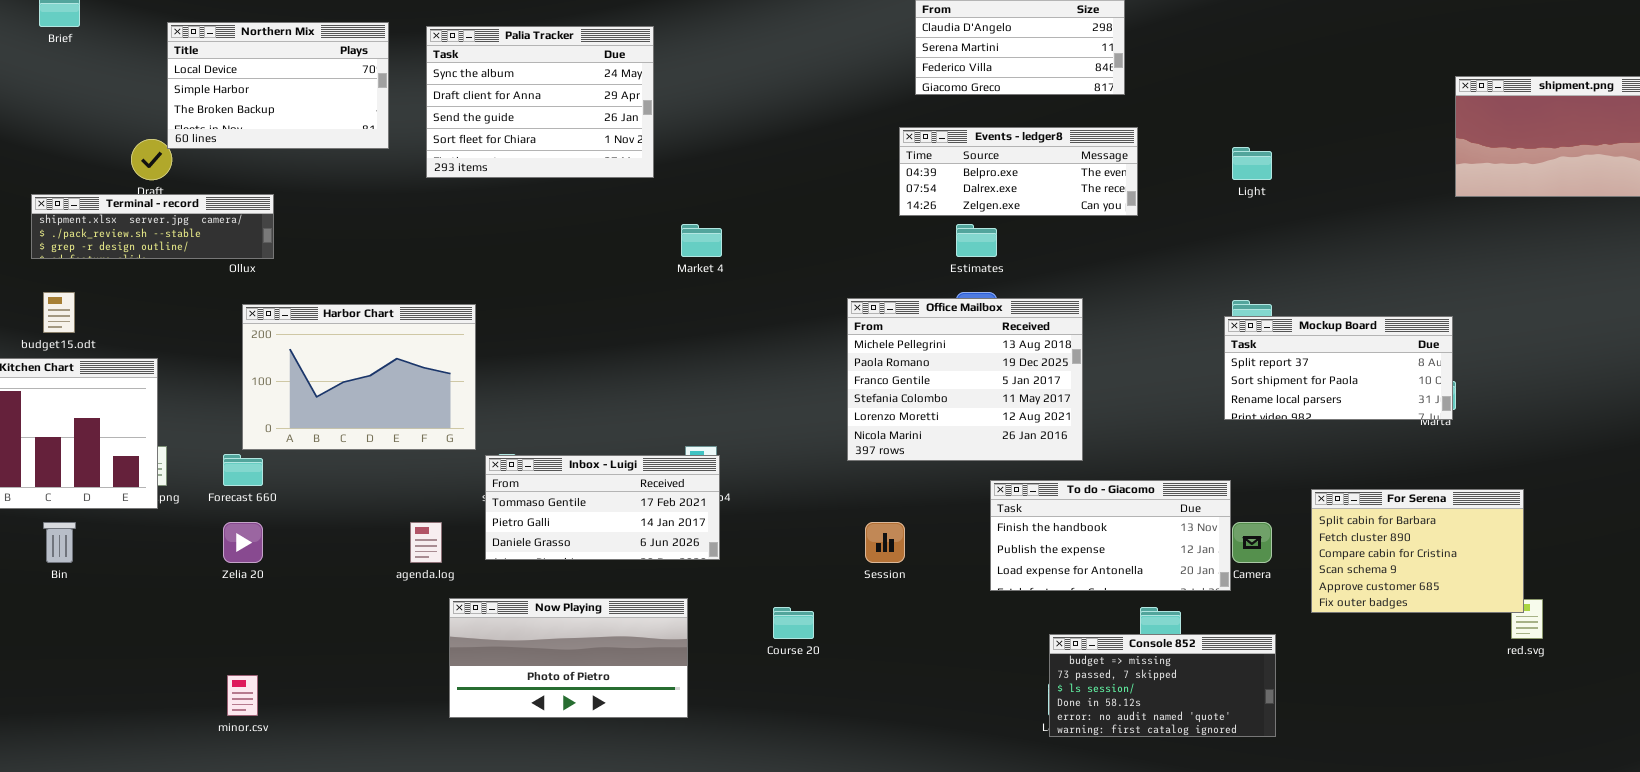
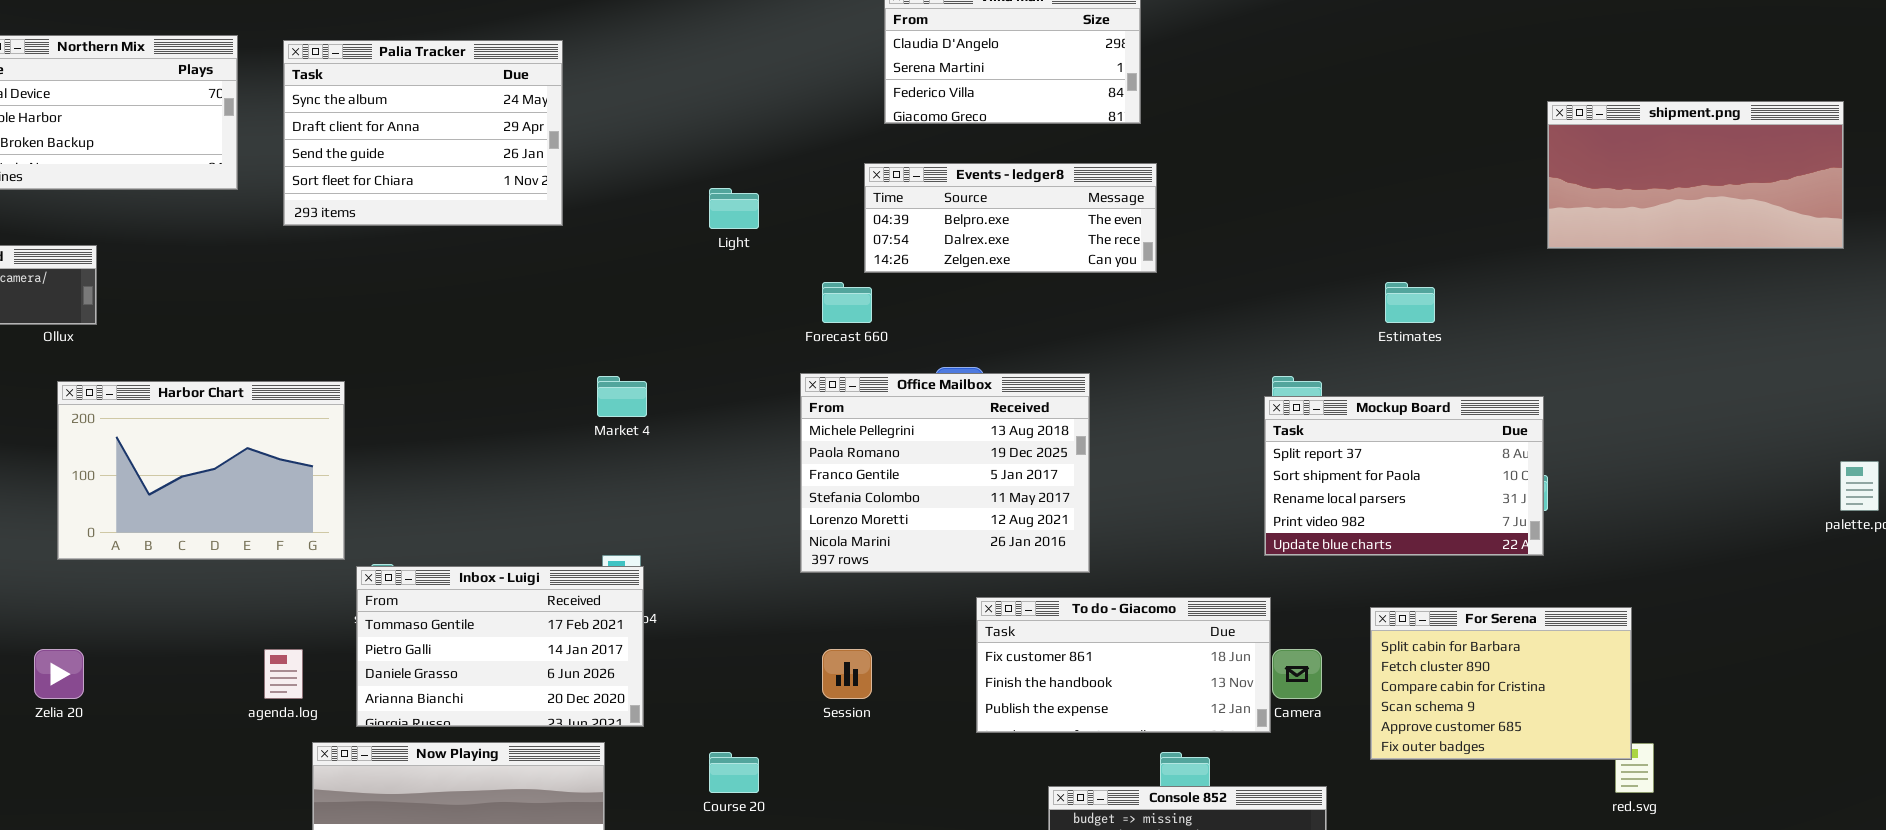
Light: [1232,147,1272,180] -> [709,188,759,229], moved
Market 4: [681,224,722,257] -> [597,376,647,417], moved
Estimates: [956,224,997,257] -> [1385,282,1435,323], moved
Mockup Board: [1224,316,1453,420] -> [1264,396,1544,556], resized
Forecast 660: [223,454,263,486] -> [822,282,872,323], moved
Inbox - Luigi: [485,455,720,560] -> [356,566,644,727], resized
To do - Giacomo: [990,480,1231,591] -> [976,597,1271,733], scrolled up 1 row

